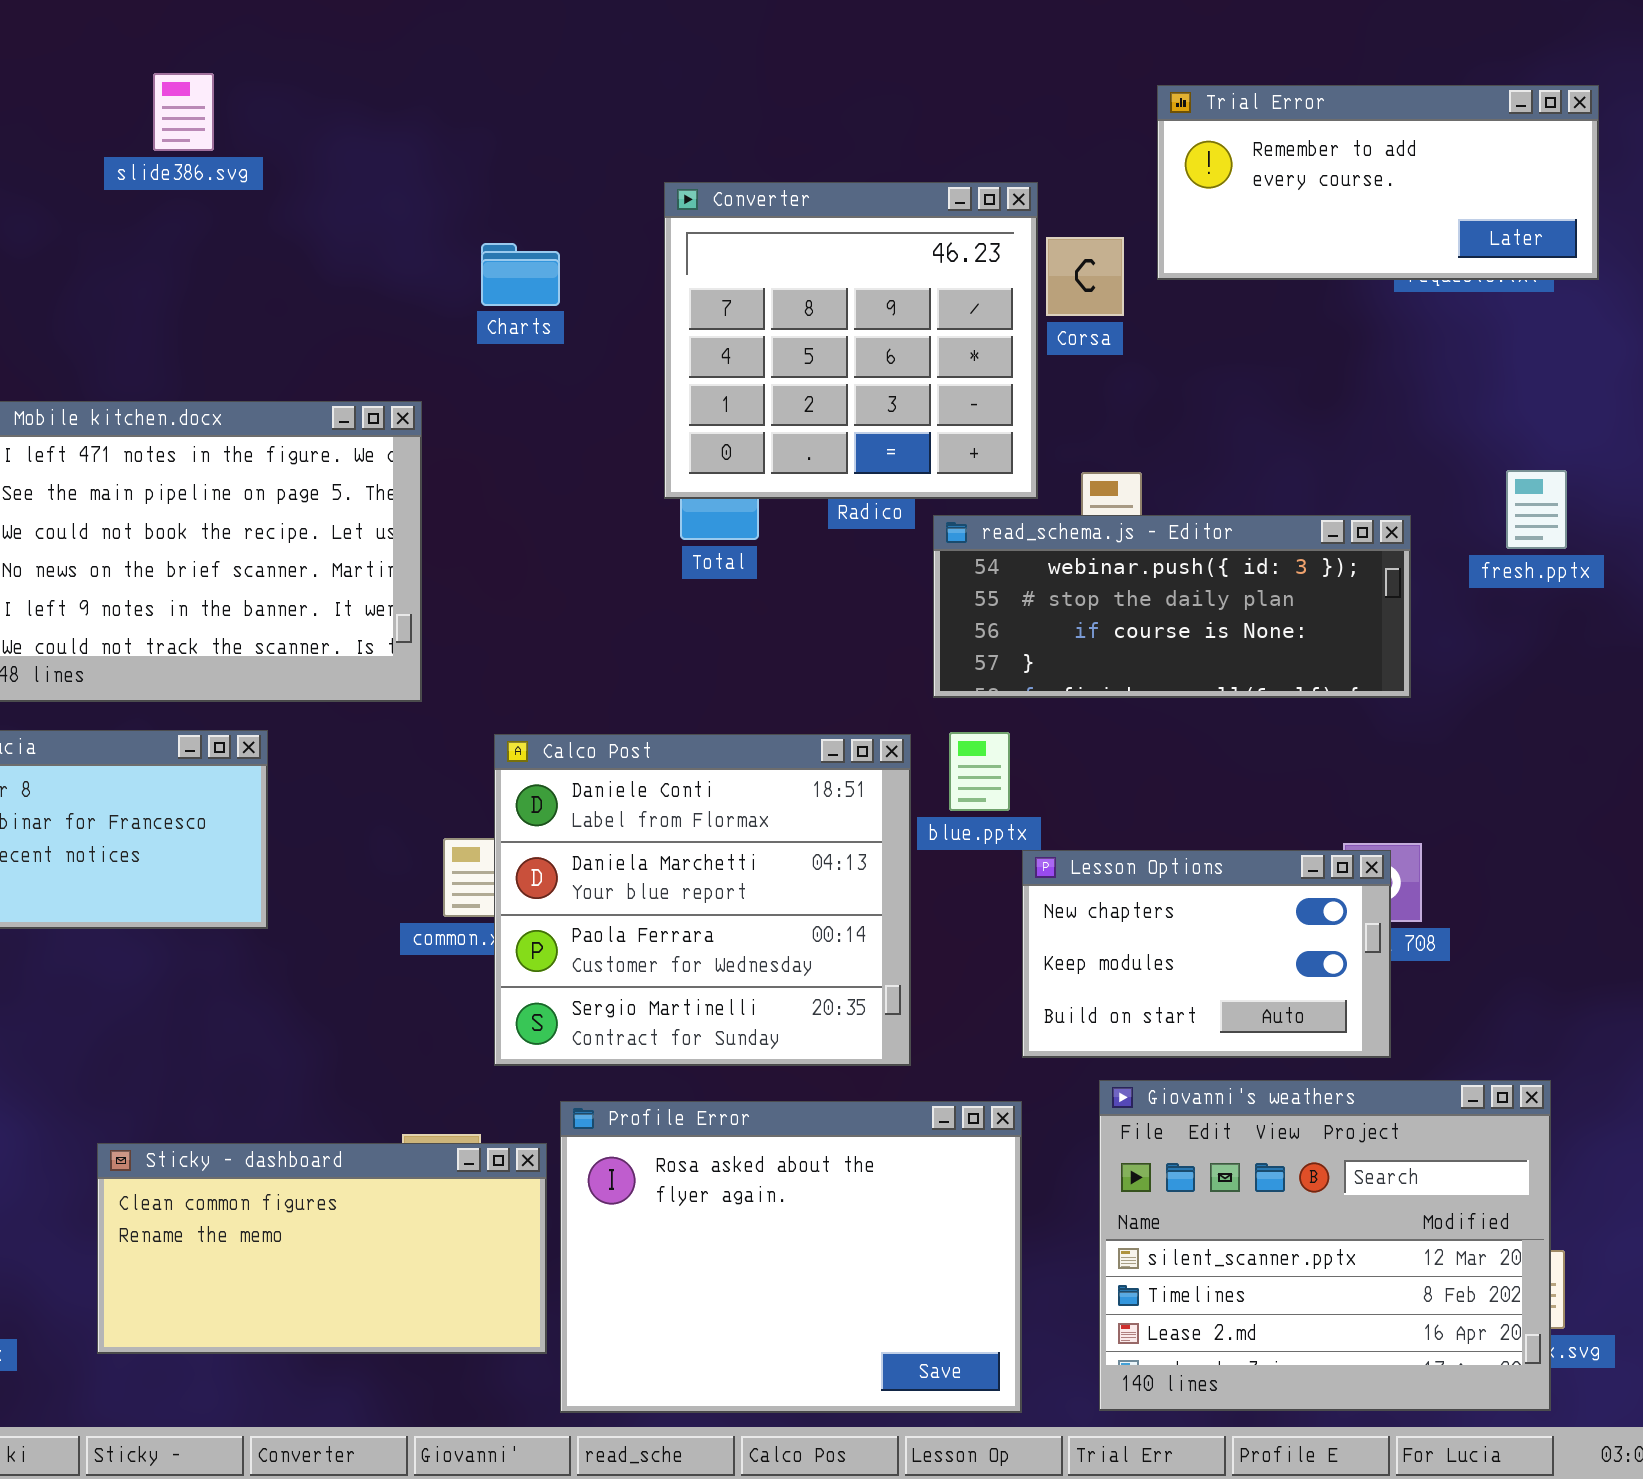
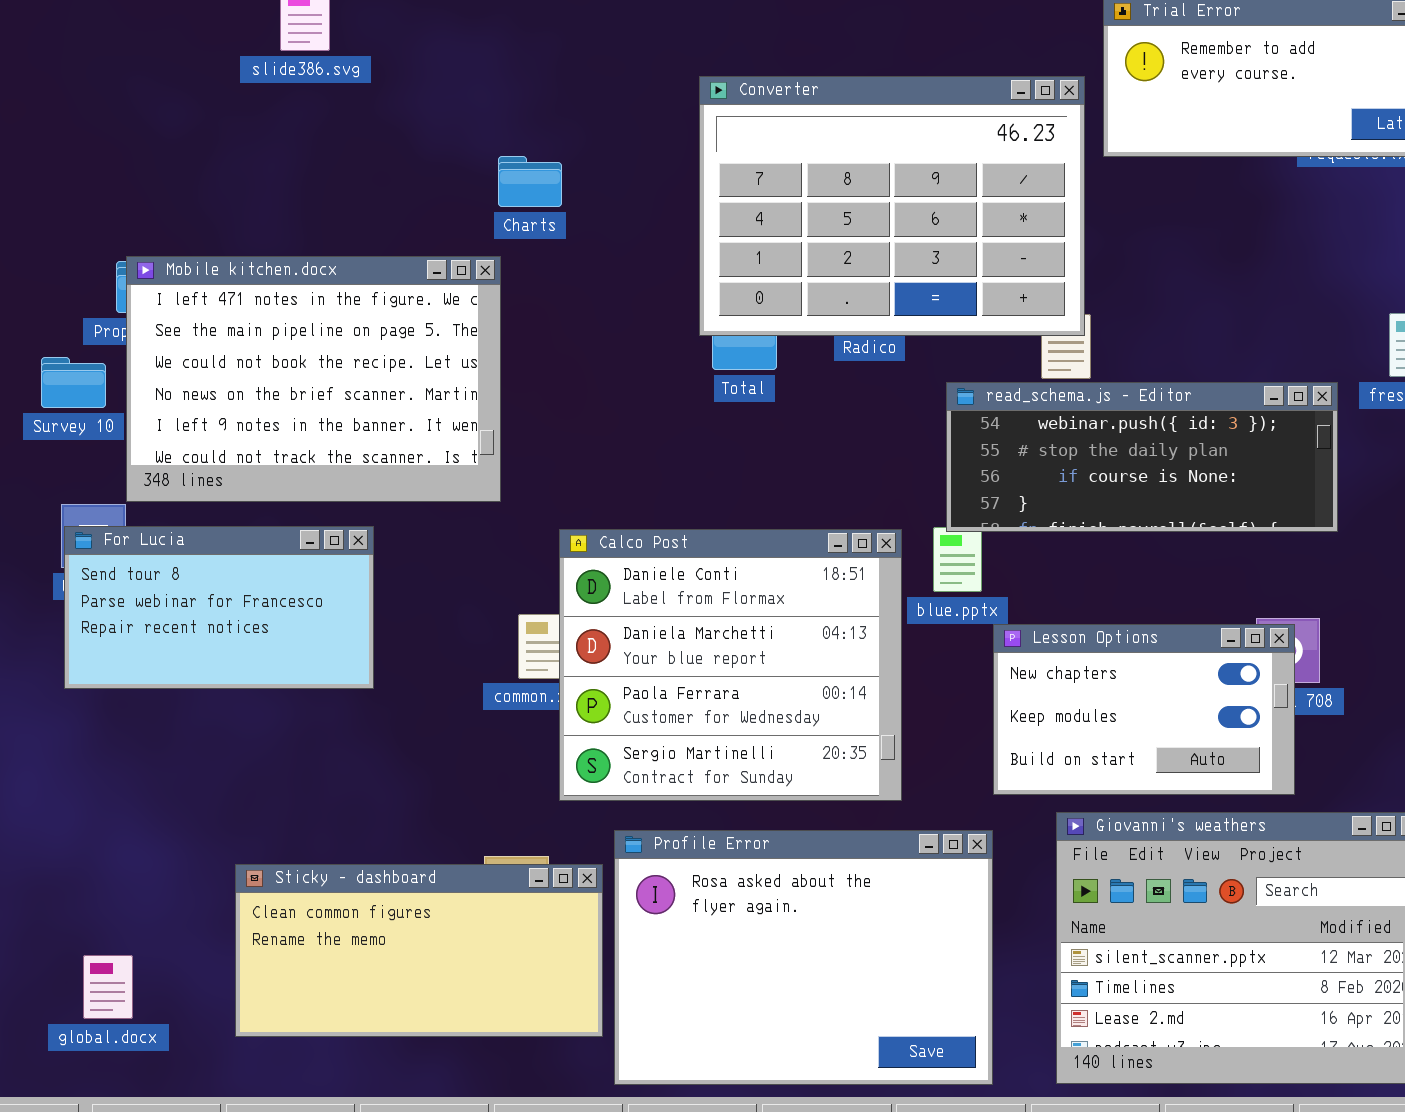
Converter: [664,182,1038,499] -> [699,76,1085,336], resized
Charts: [481,243,560,306] -> [498,156,562,207], moved
read_schema.js - Editor: [933,515,1411,698] -> [946,382,1338,532], moved

